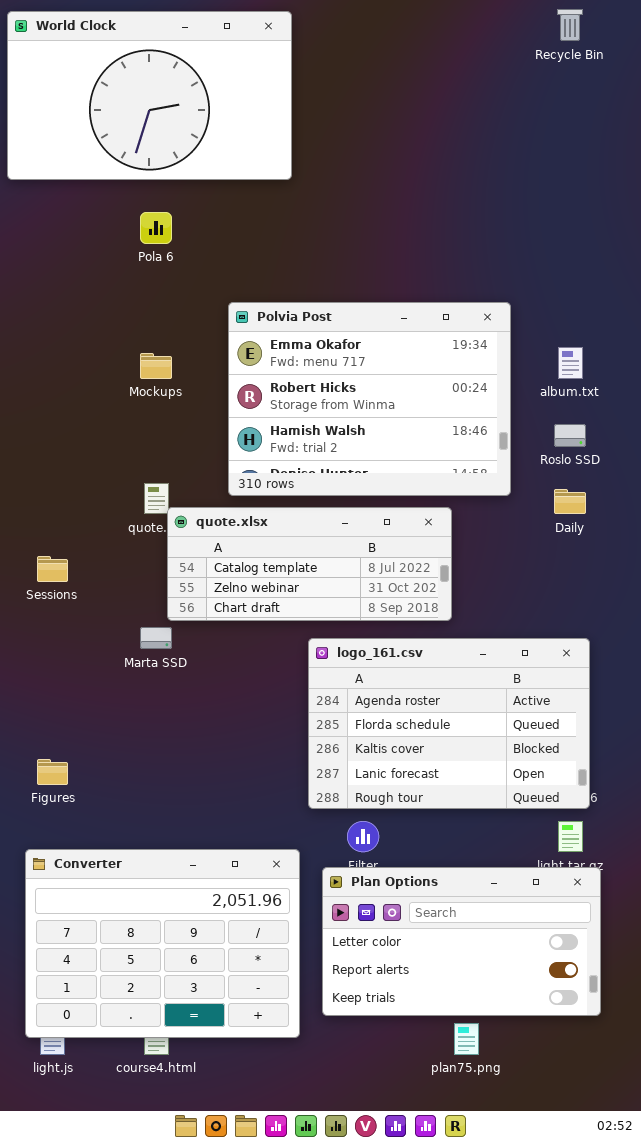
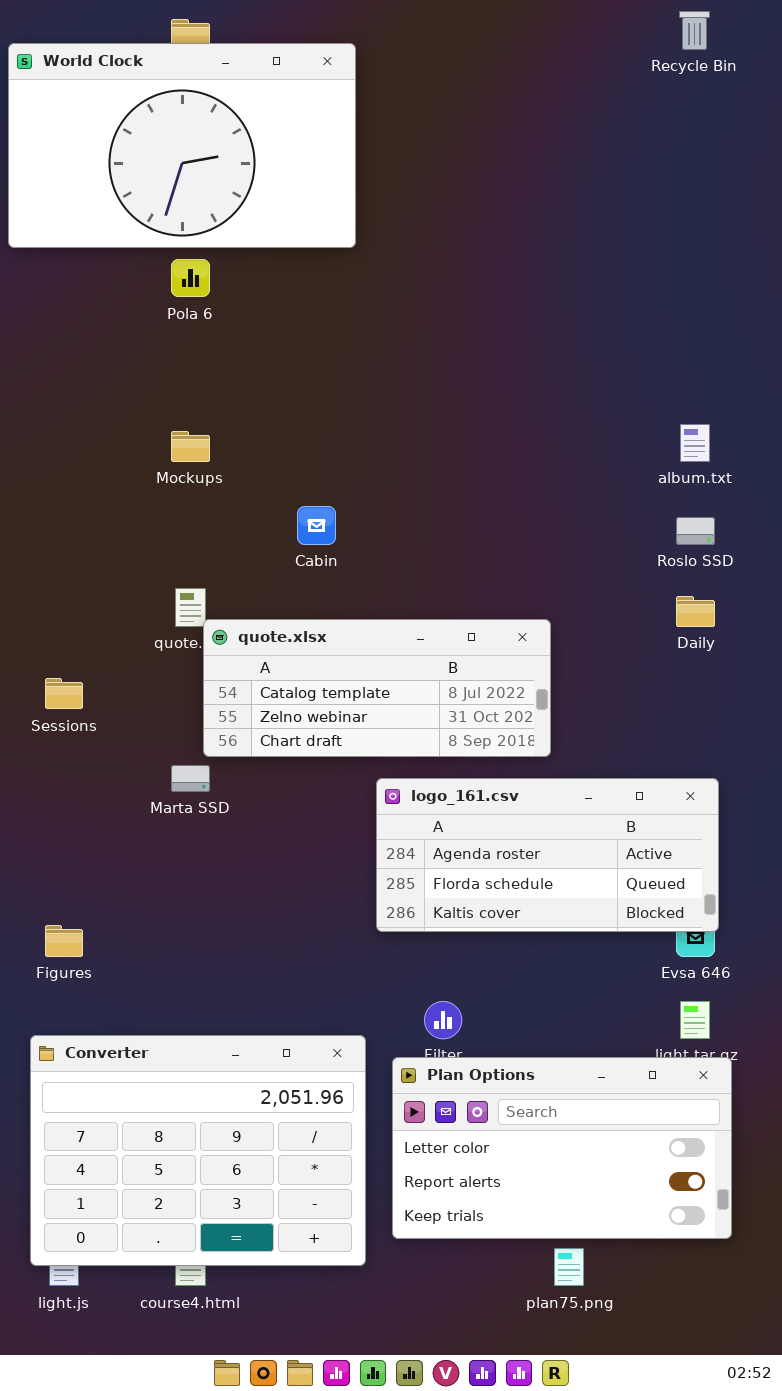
World Clock: [7,11,292,180] -> [8,43,356,248], moved
Polvia Post: [228,302,511,496] -> none, closed
logo_161.csv: [308,638,590,809] -> [376,778,719,932], resized

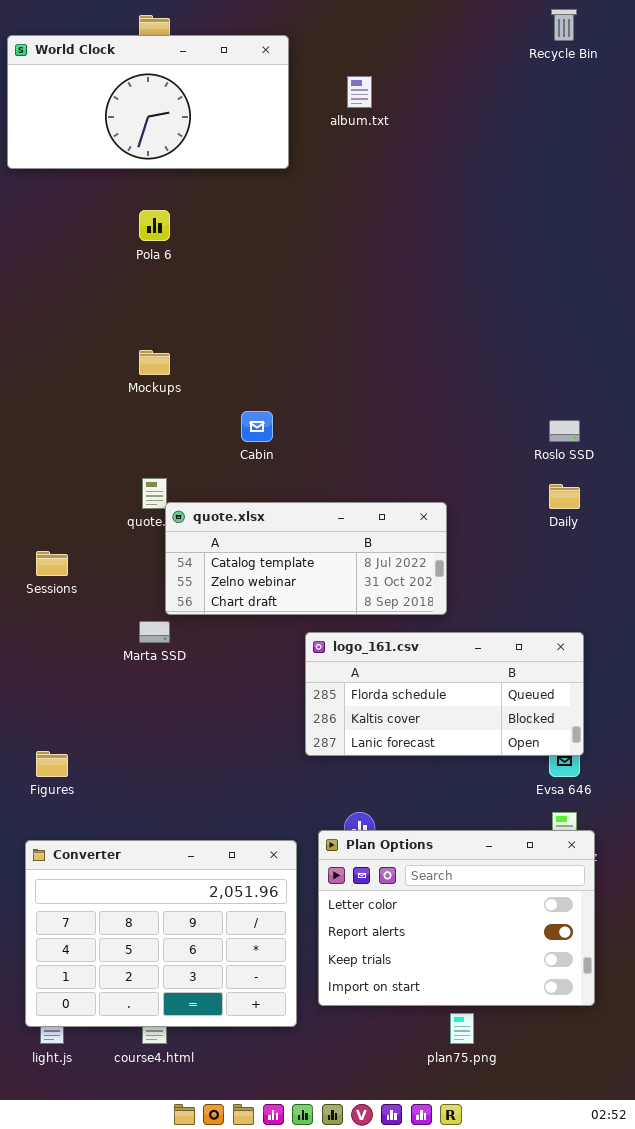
World Clock: [8,43,356,248] -> [7,35,289,169], resized
album.txt: [680,424,710,462] -> [347,76,372,108], moved
logo_161.csv: [376,778,719,932] -> [305,632,584,756], scrolled down 1 row
Plan Options: [392,1057,732,1239] -> [318,830,595,1006], resized

